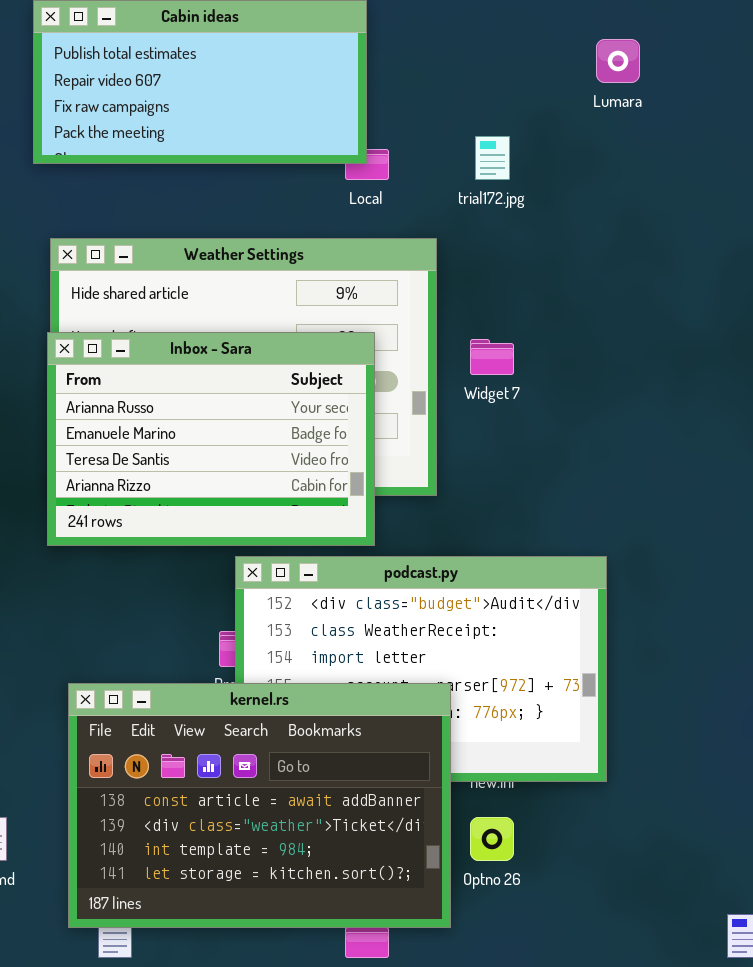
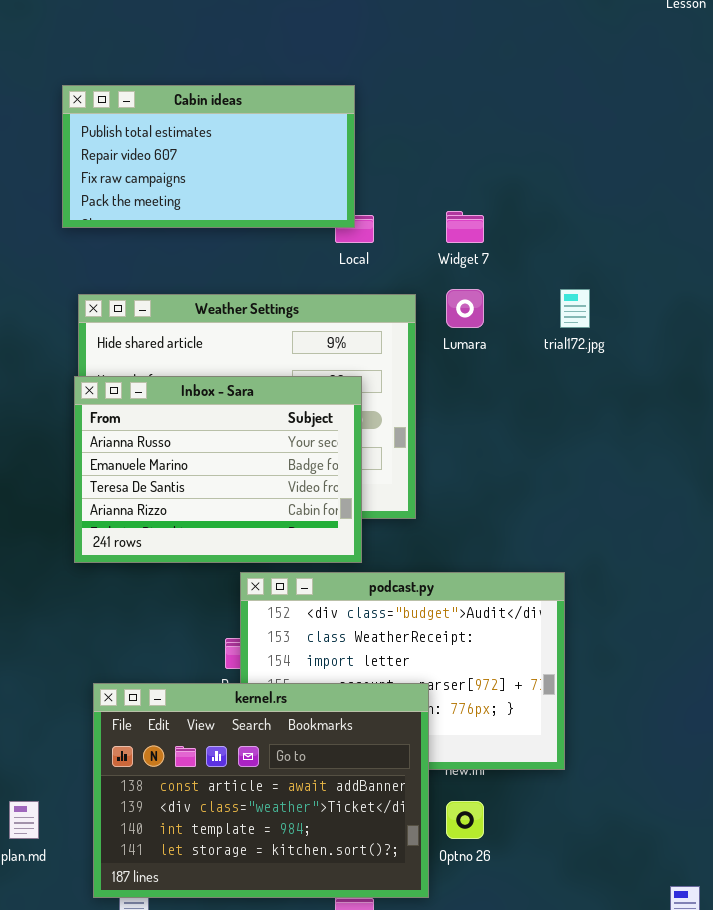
Lumara: [596,39,640,83] -> [446,289,484,328], moved
trial172.jpg: [475,136,510,180] -> [560,289,590,328], moved
Widget 7: [470,339,514,375] -> [446,211,484,243], moved

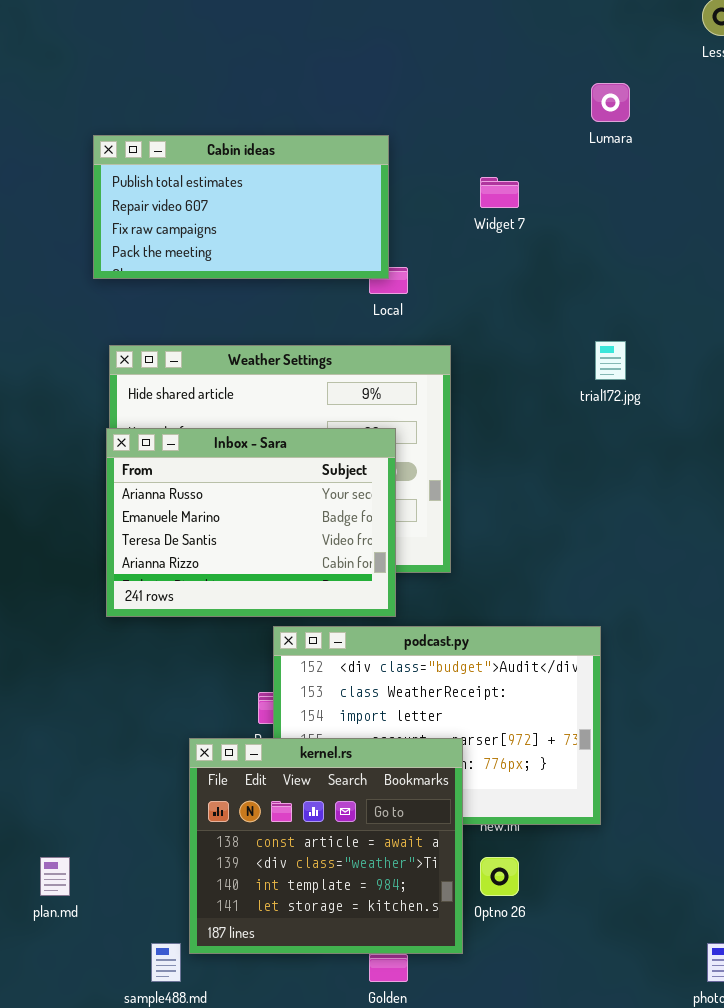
Widget 7: [446,211,484,243] -> [480,177,519,208], moved
Lumara: [446,289,484,328] -> [591,83,630,122], moved
kernel.rs: [93,683,429,898] -> [189,738,463,954], resized

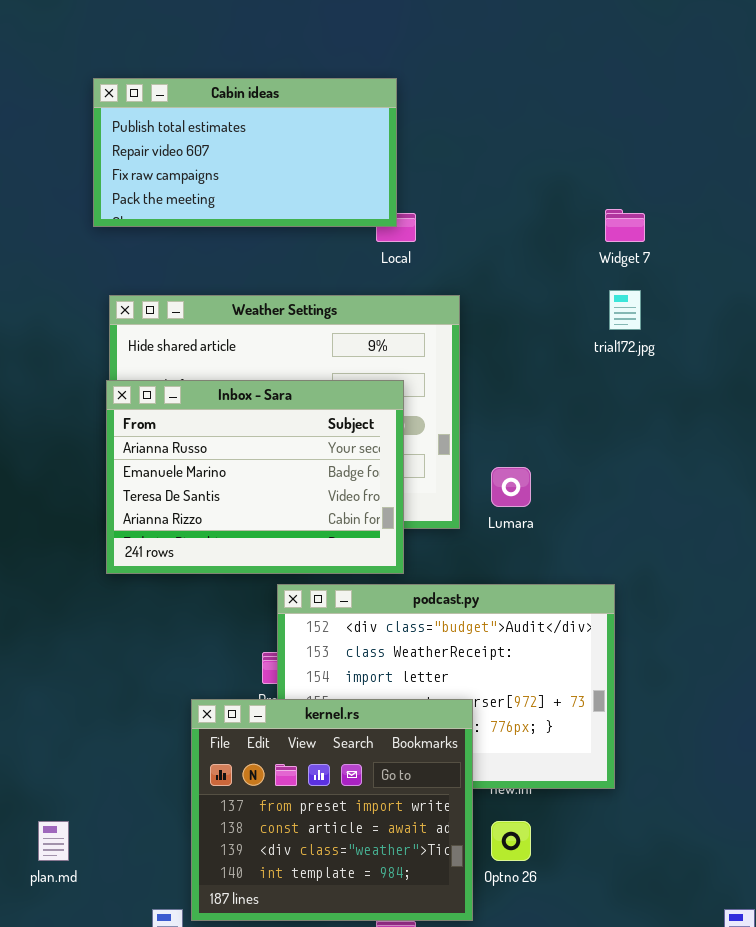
Lumara: [591,83,630,122] -> [491,467,531,507], moved
Widget 7: [480,177,519,208] -> [605,209,645,242], moved
kernel.rs: [189,738,463,954] -> [191,699,473,921], scrolled up 1 row

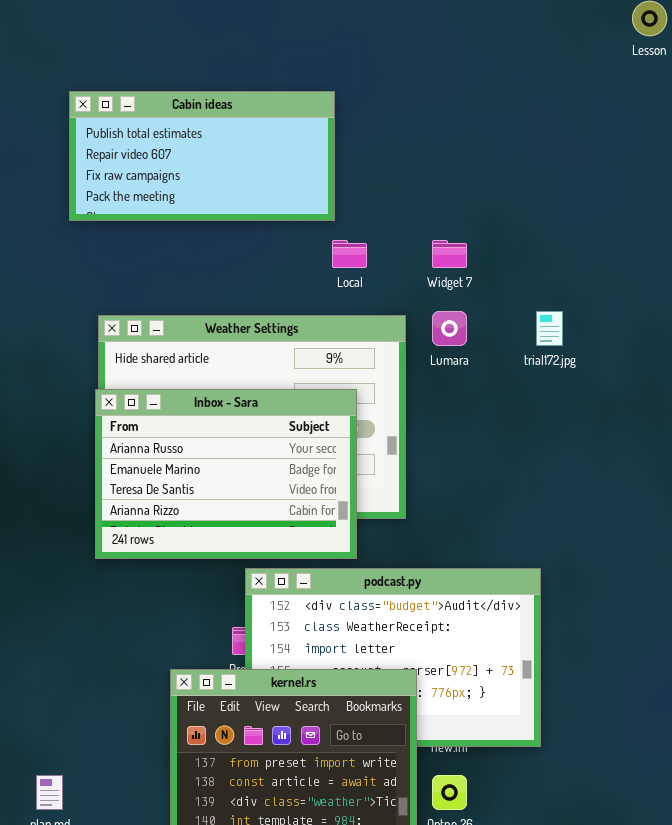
Cabin ideas: [93,78,397,227] -> [69,91,335,221], moved
Widget 7: [605,209,645,242] -> [432,240,467,268], moved
Lumara: [491,467,531,507] -> [432,311,467,346], moved

